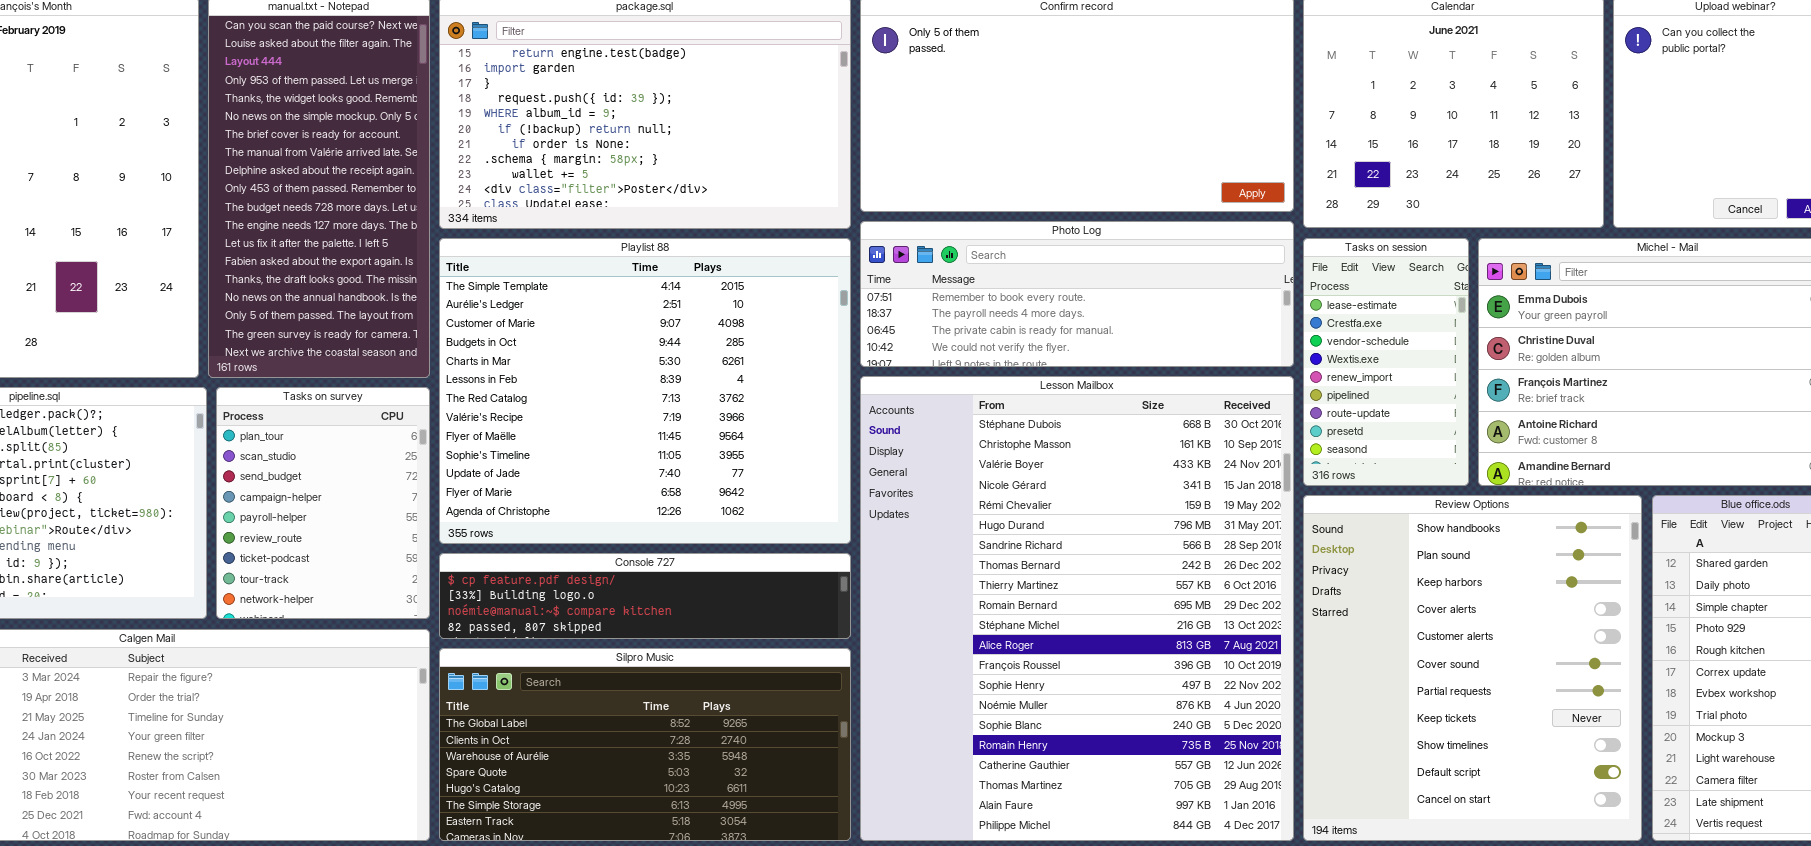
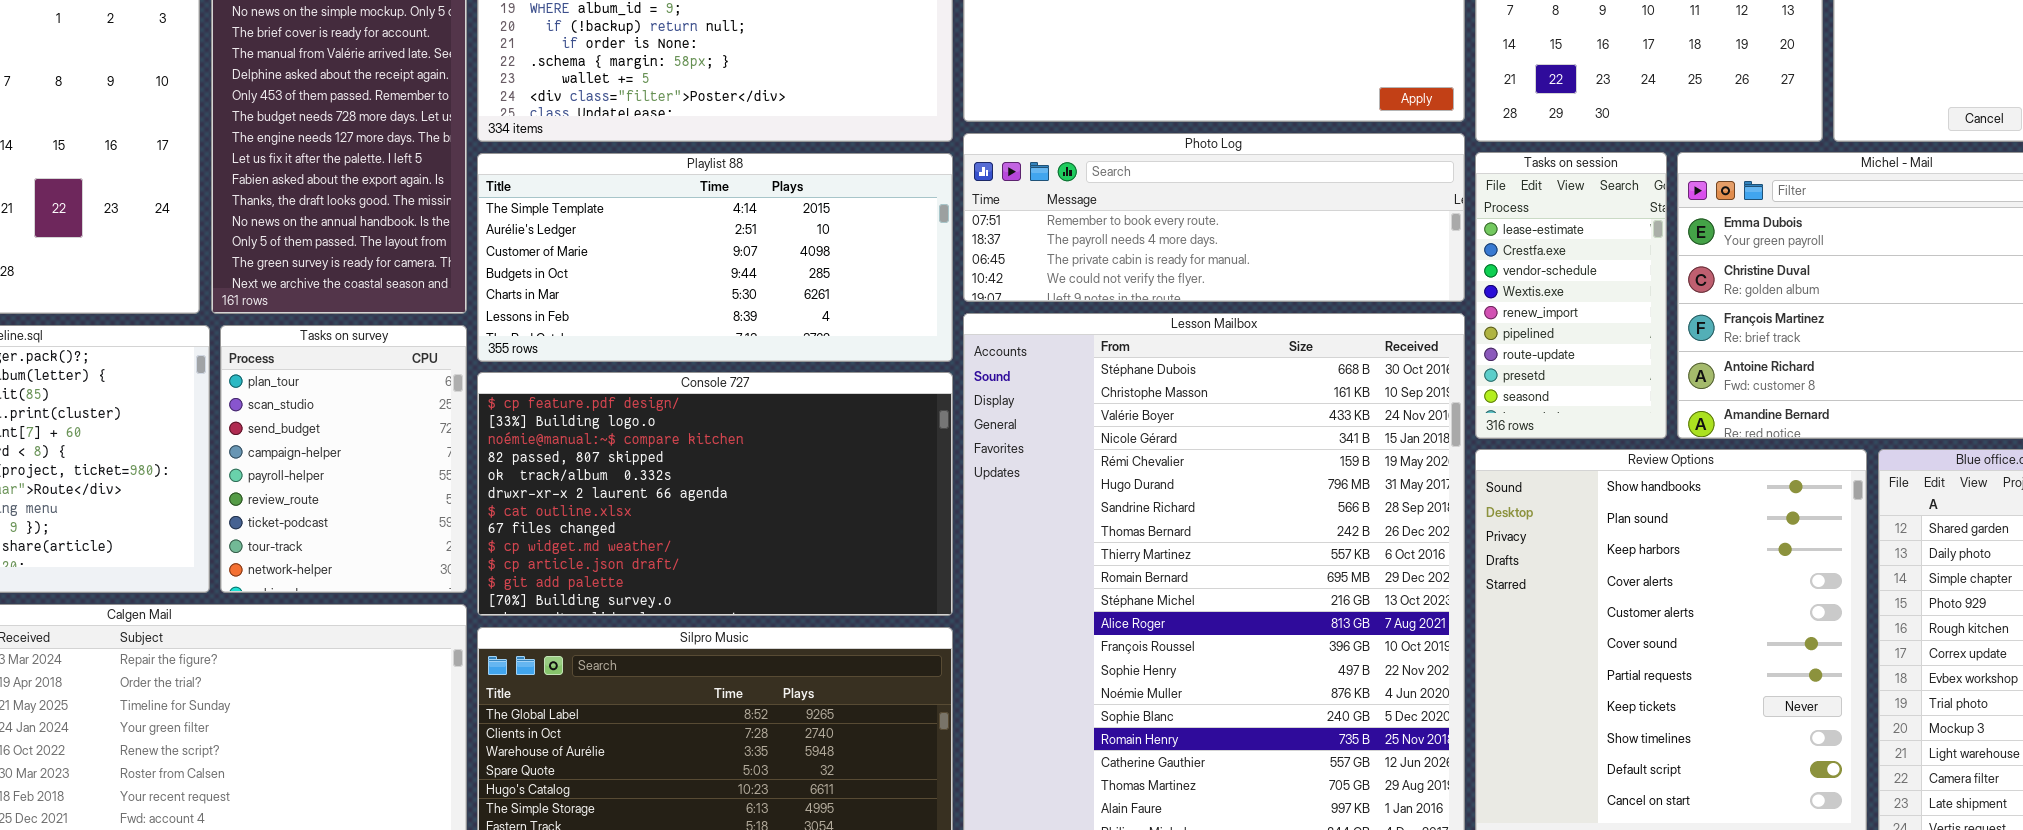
Playlist 88: [439,238,851,544] -> [477,153,953,362], resized
Console 727: [439,553,851,639] -> [477,372,953,616], resized

